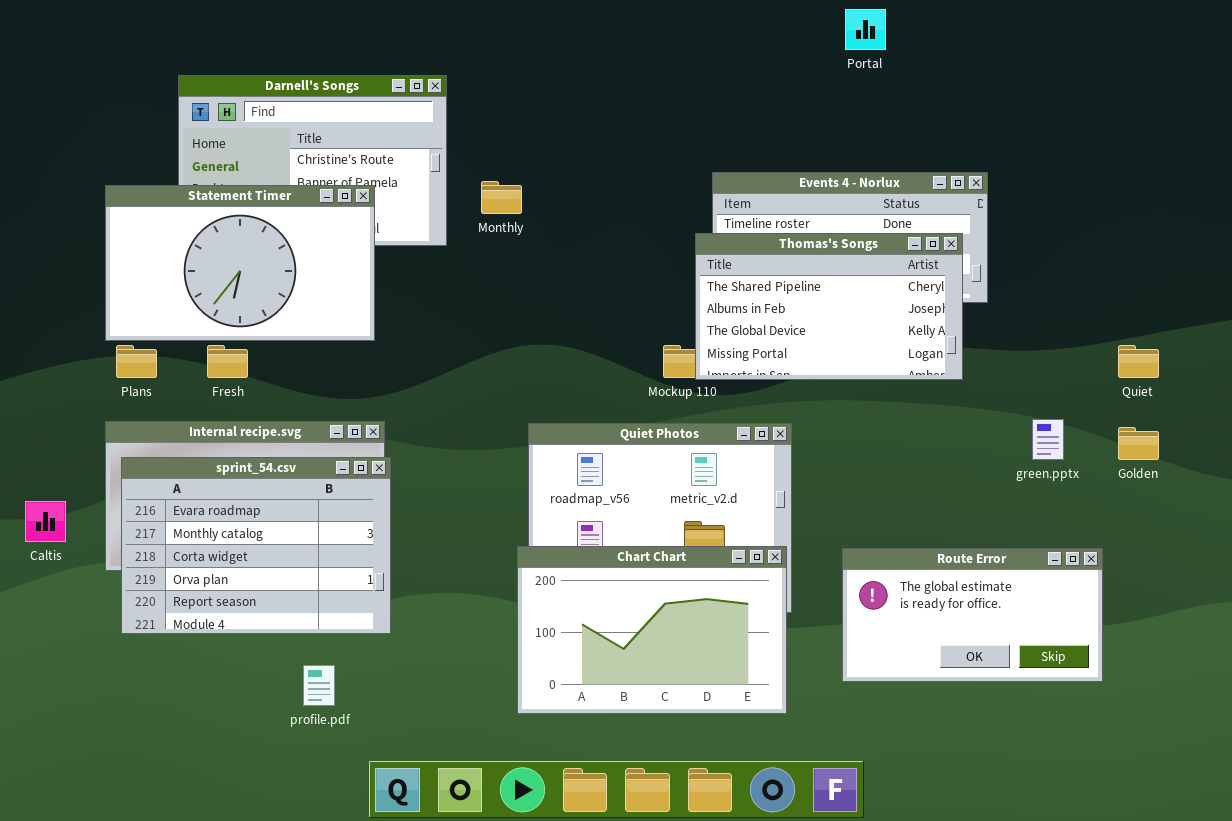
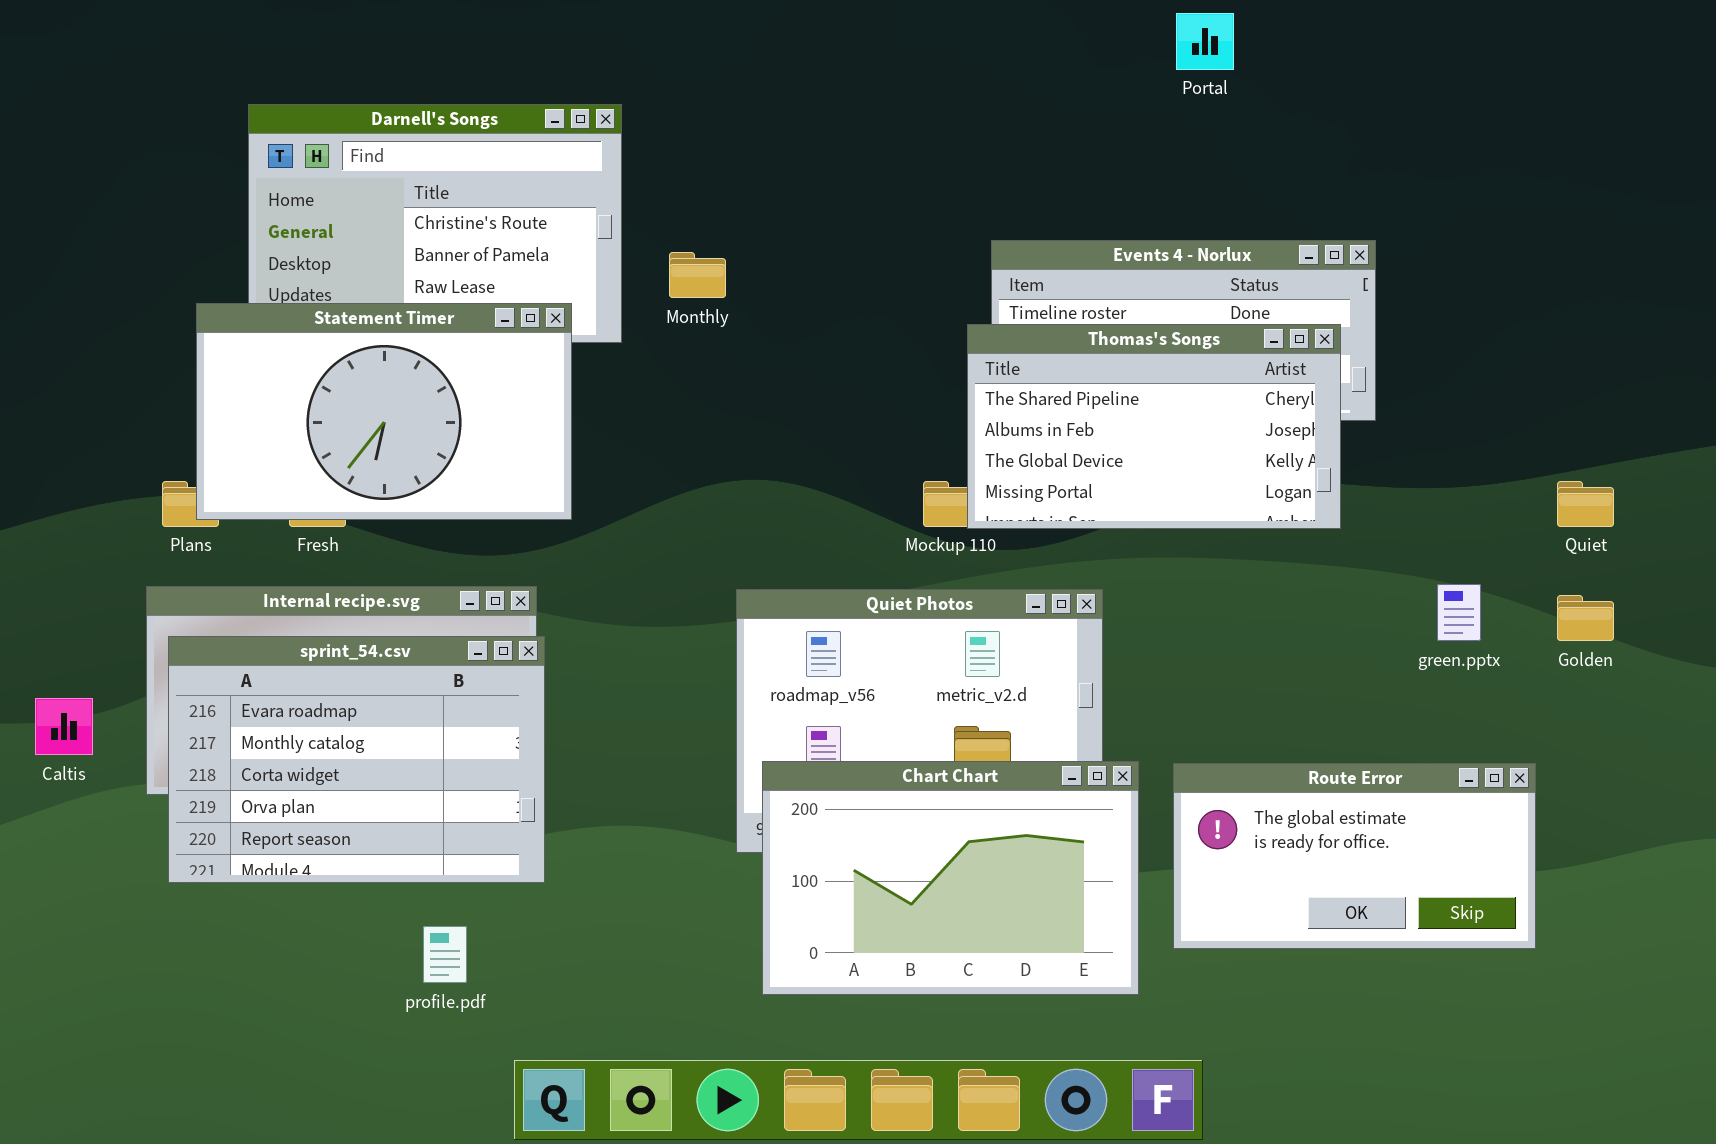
Statement Timer: [105,185,375,341] -> [196,303,572,520], moved
Chart Chart: [517,546,787,714] -> [762,761,1139,995], moved

